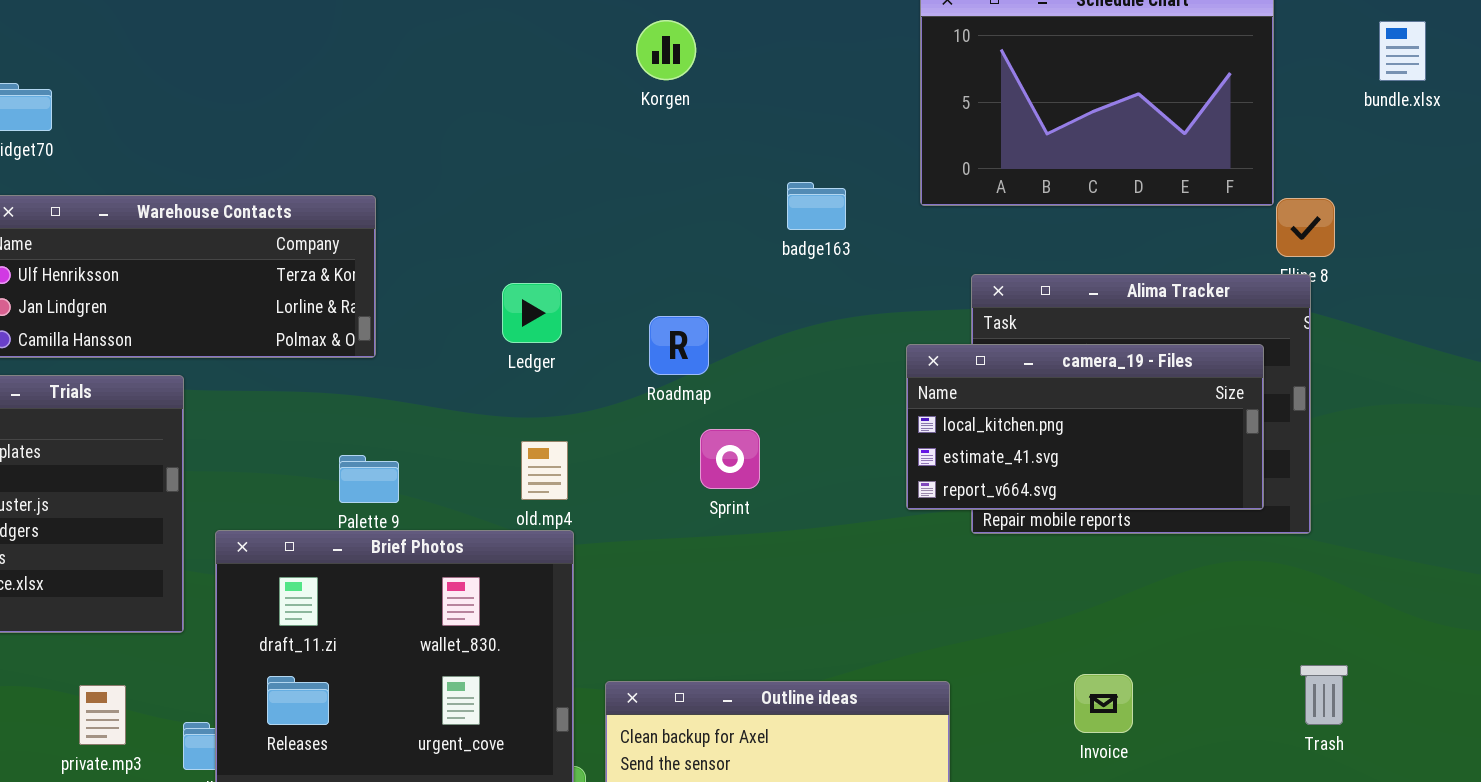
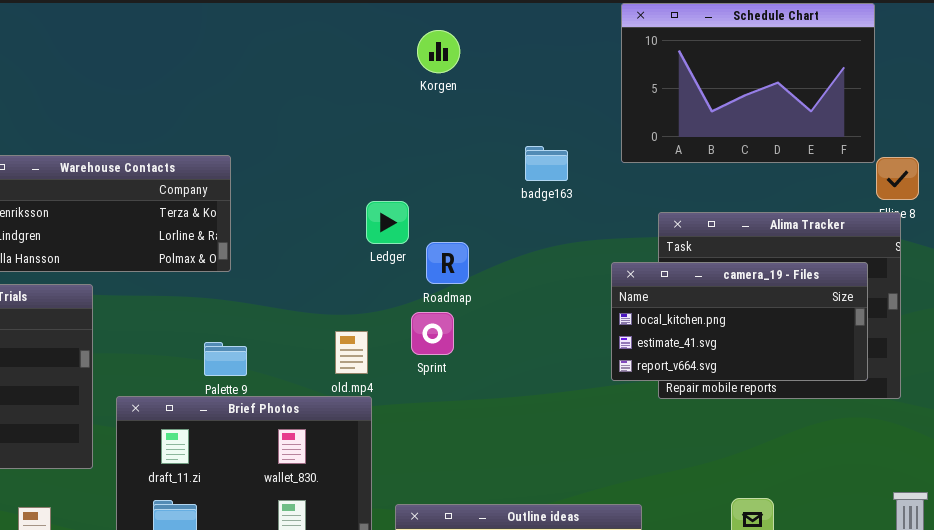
Ledger: [502,283,562,343] -> [366,201,409,244], moved
Sprint: [700,429,760,489] -> [411,312,454,355], moved

